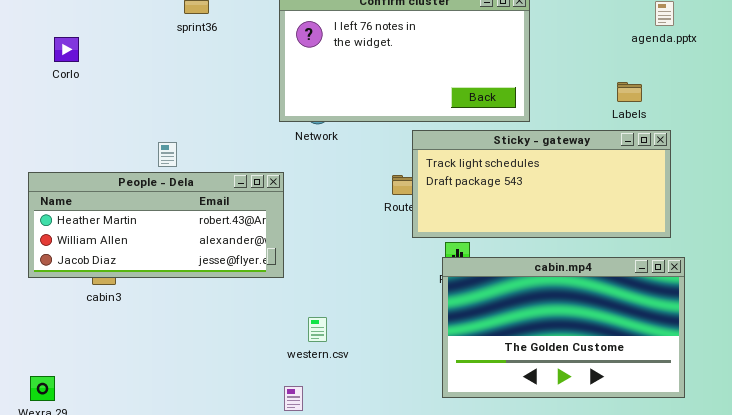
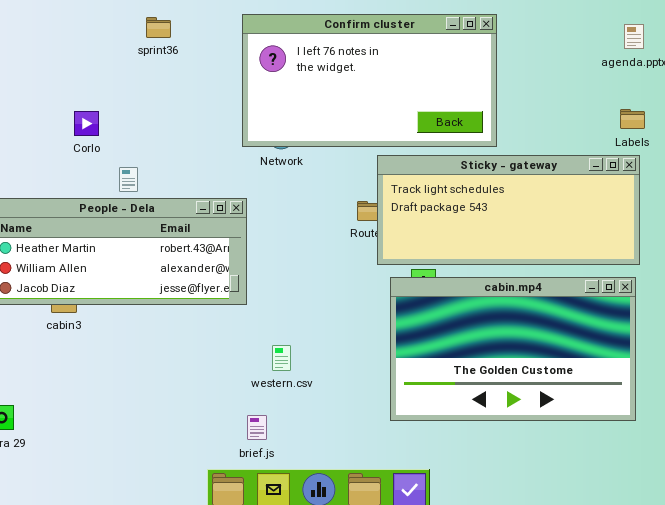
Corlo: [54,37,79,62] -> [74,111,99,136], moved
Labels: [617,82,642,102] -> [620,109,645,129], moved
cabin.mp4: [442,257,685,398] -> [390,277,636,421], moved

